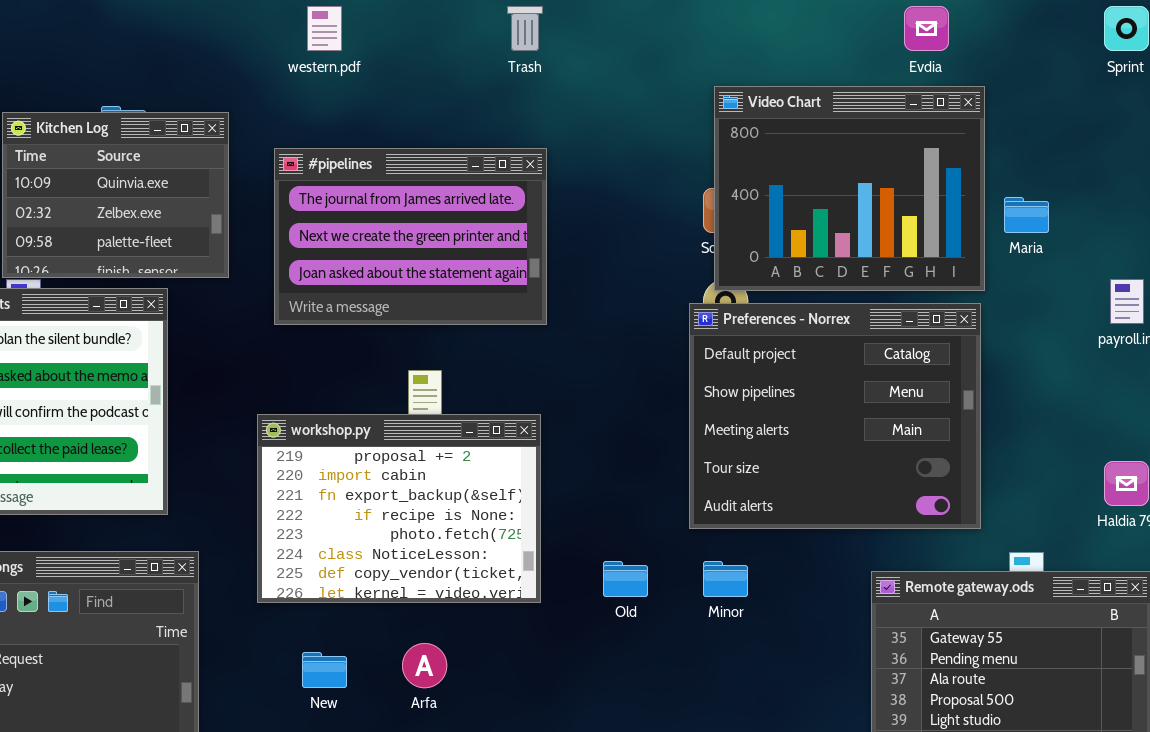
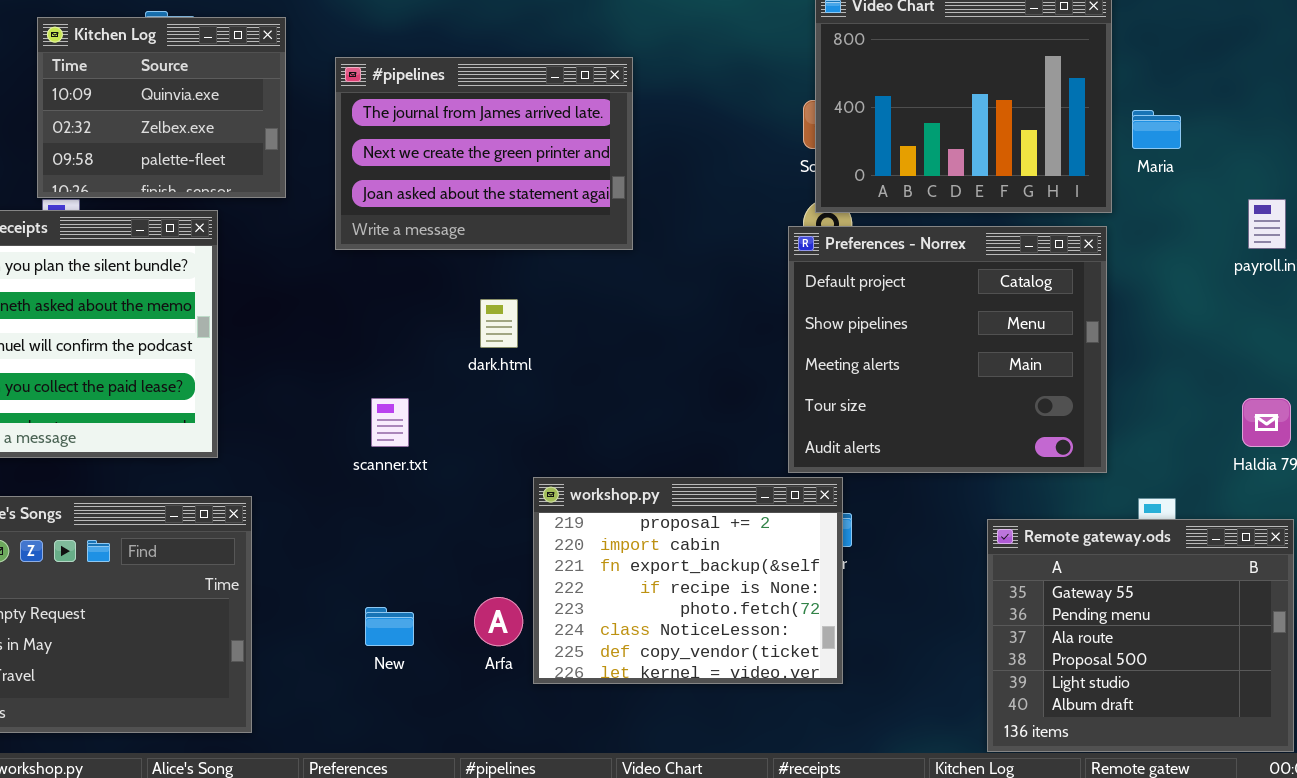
workshop.py: [257,414,541,603] -> [533,477,843,684], moved

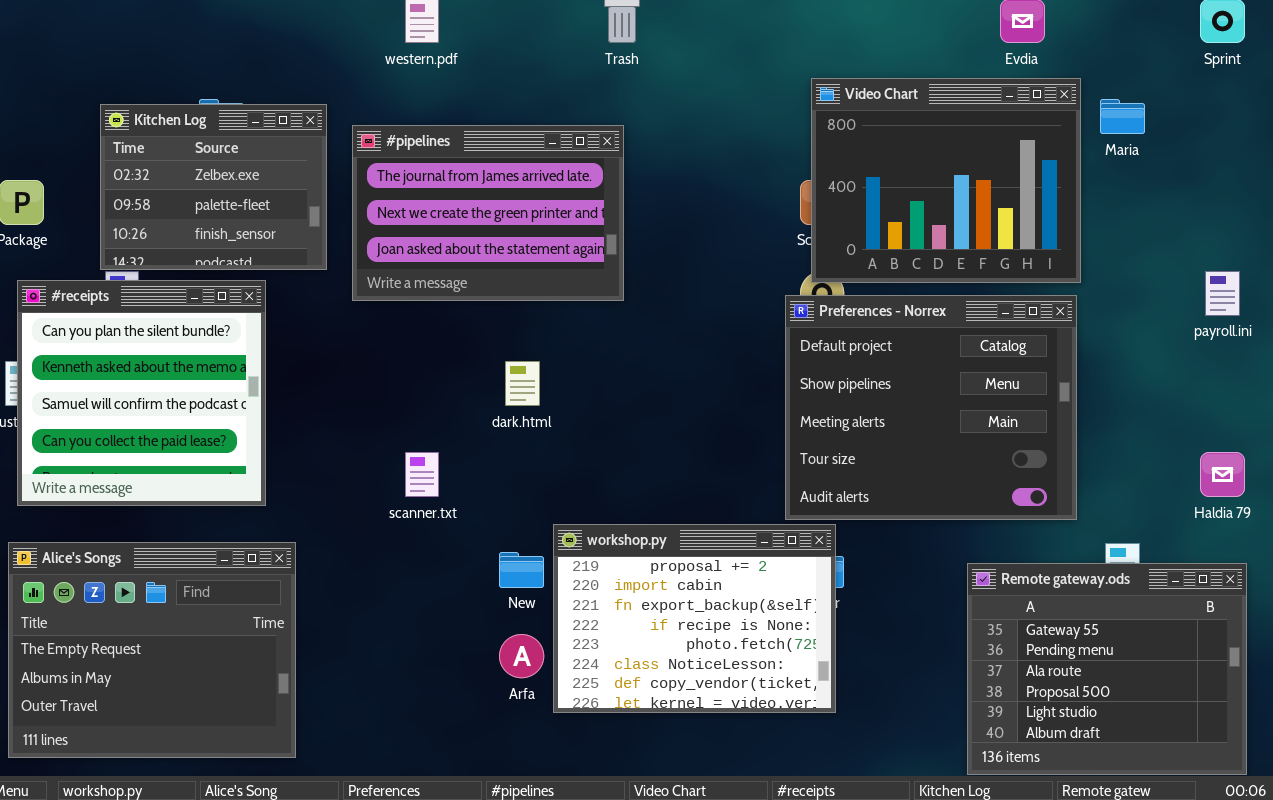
Kitchen Log: [37,17,286,198] -> [100,104,327,270], scrolled down 1 row
#pipelines: [335,57,633,250] -> [352,125,624,301], moved
Maria: [1132,110,1181,149] -> [1100,99,1145,134], moved
New: [365,607,414,646] -> [499,552,544,588], moved

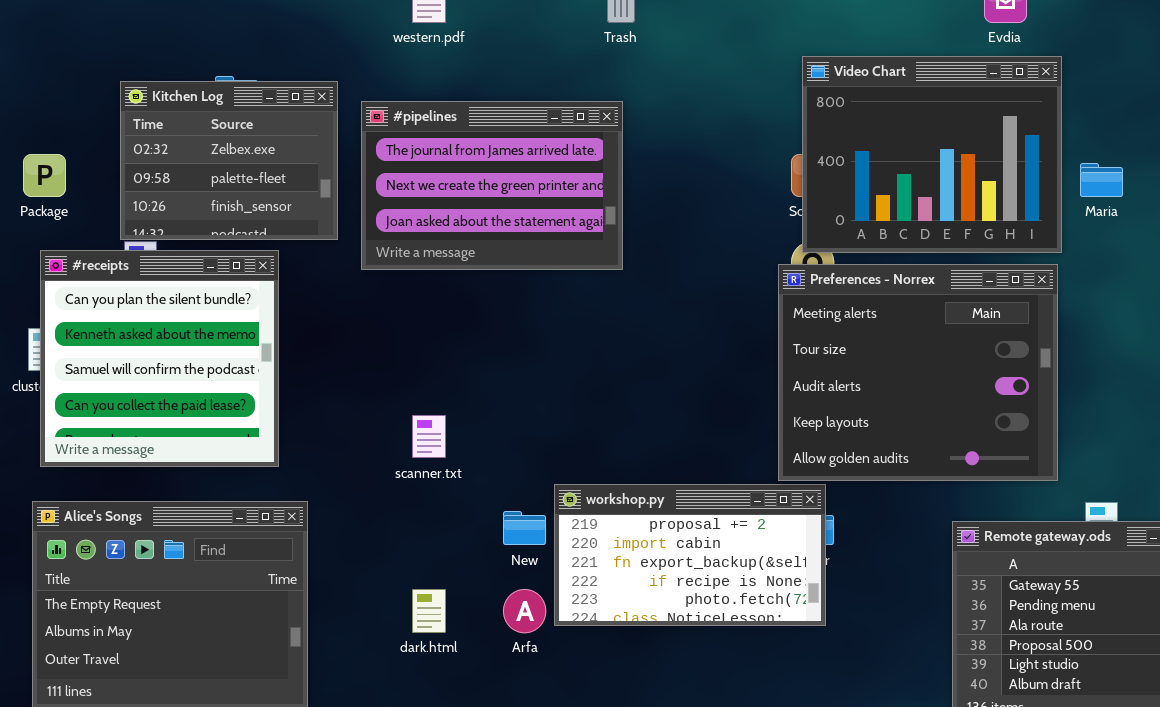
Maria: [1100,99,1145,134] -> [1080,163,1123,197], moved
Preferences - Norrex: [785,295,1077,520] -> [778,264,1058,481], scrolled down 2 rows
dark.html: [505,361,540,406] -> [412,589,446,633], moved
workshop.py: [553,524,836,713] -> [554,484,826,626], resized

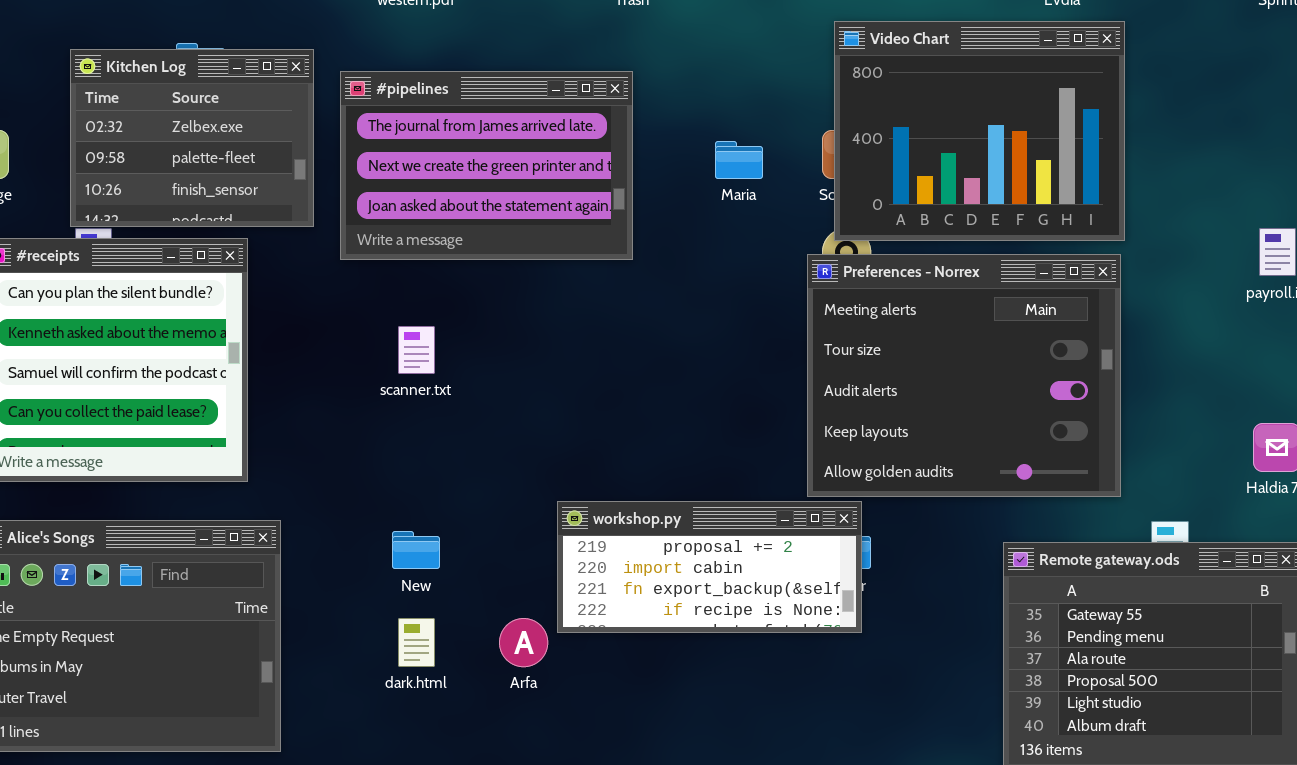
Maria: [1080,163,1123,197] -> [715,141,763,179], moved
scanner.txt: [412,415,446,458] -> [398,326,435,374], moved
workshop.py: [554,484,826,626] -> [557,501,862,633], resized
New: [503,511,546,545] -> [392,531,440,569], moved

